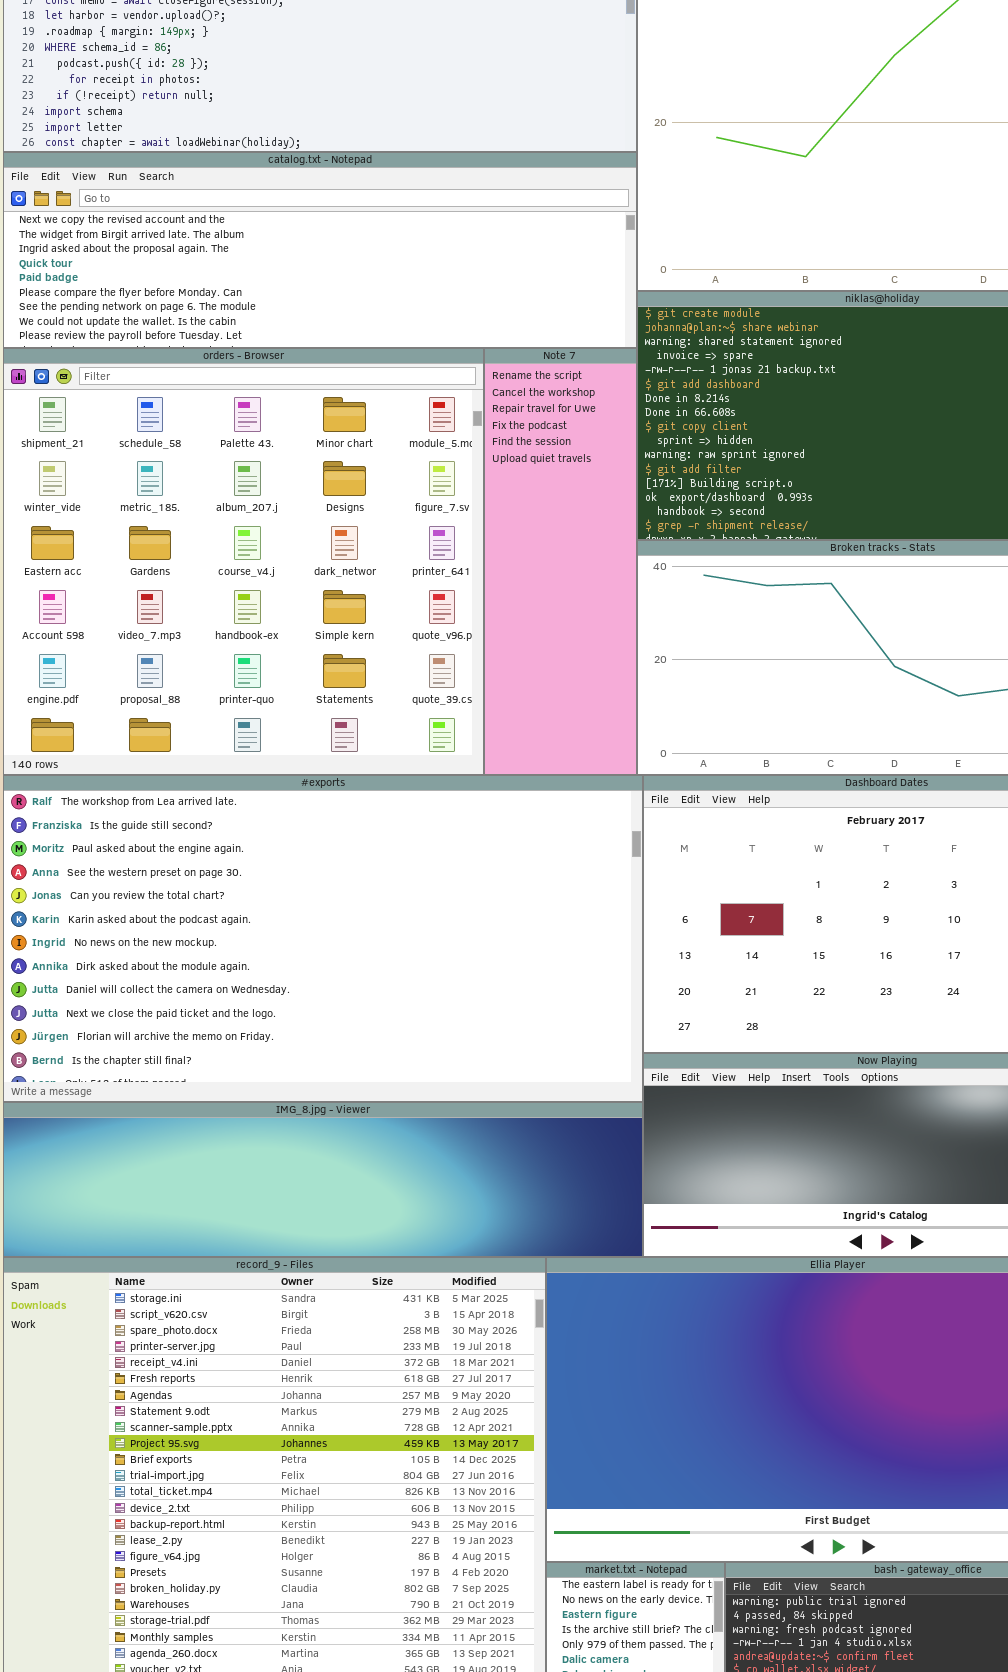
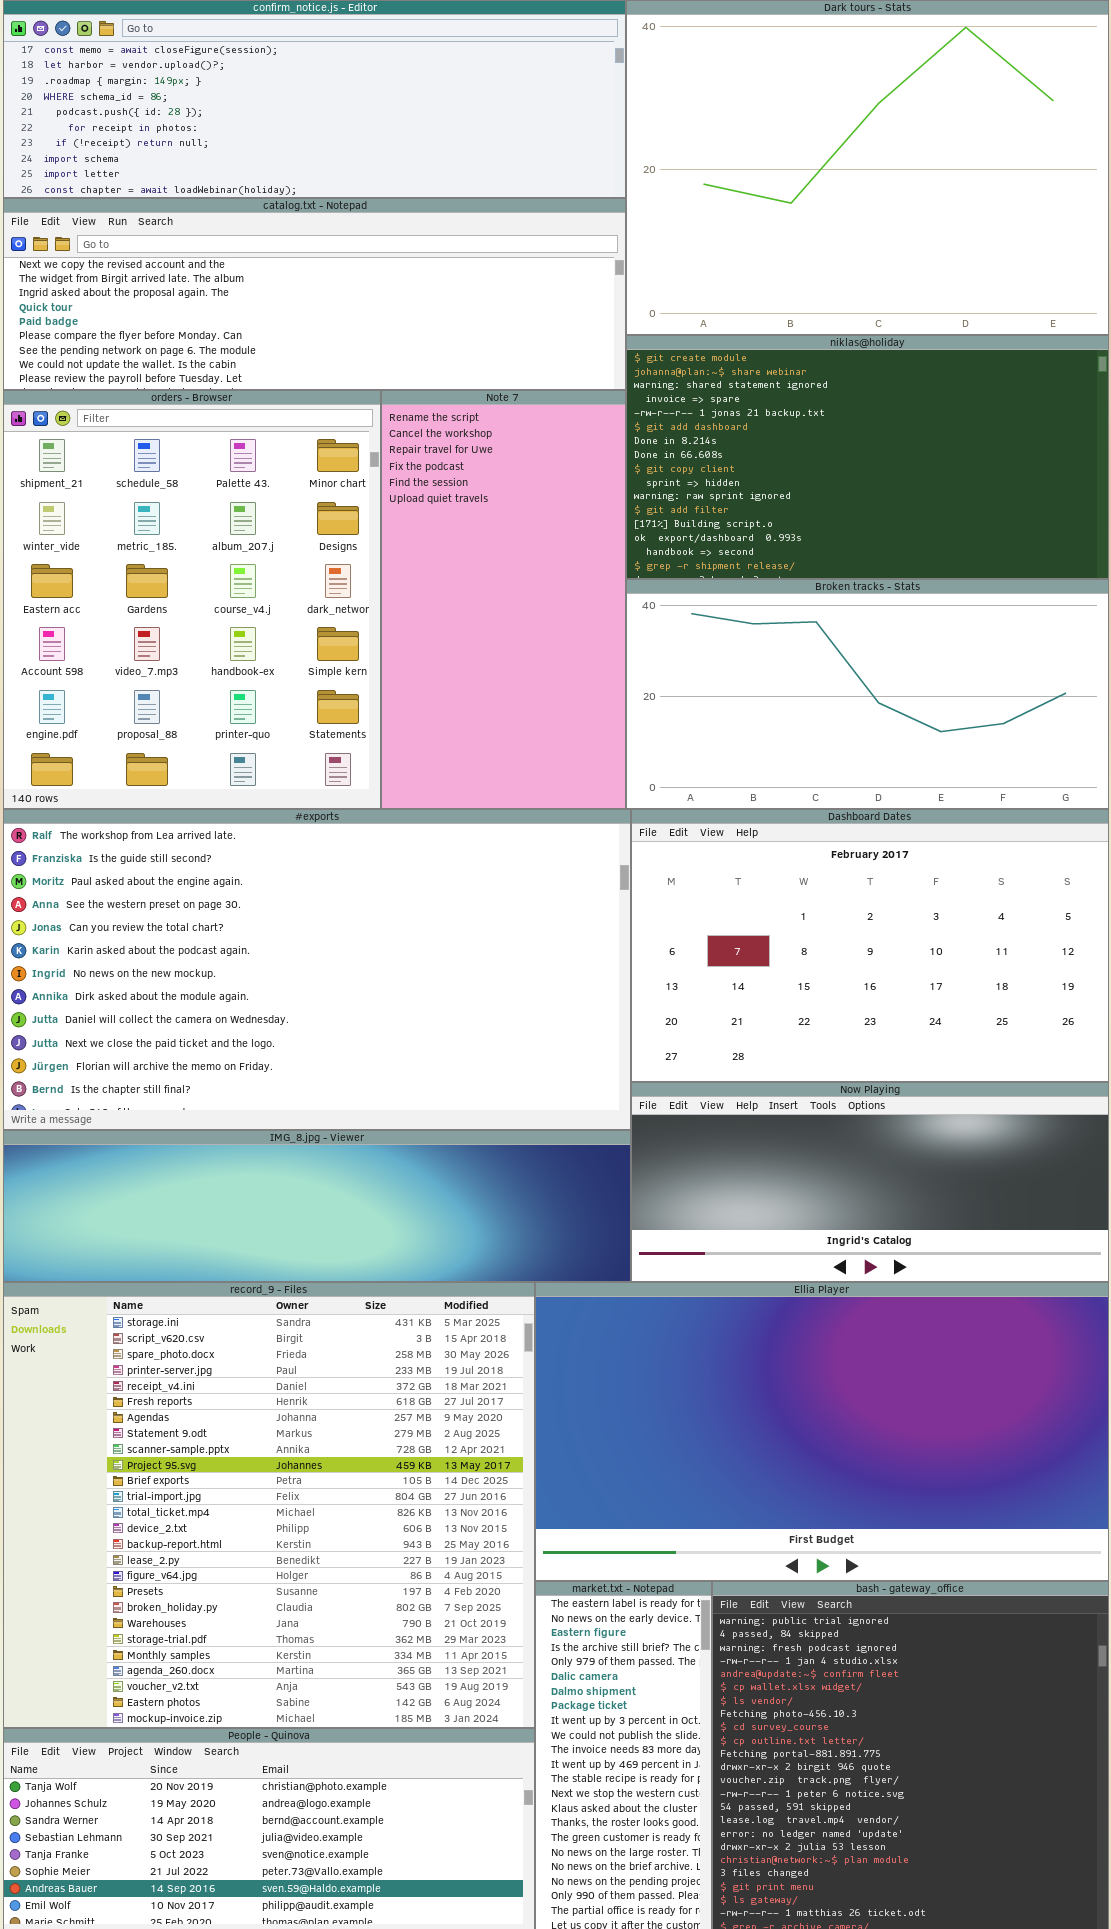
orders - Browser: [3,348,484,775] -> [3,390,381,809], resized
Note 7: [484,348,637,775] -> [381,390,626,809], resized

